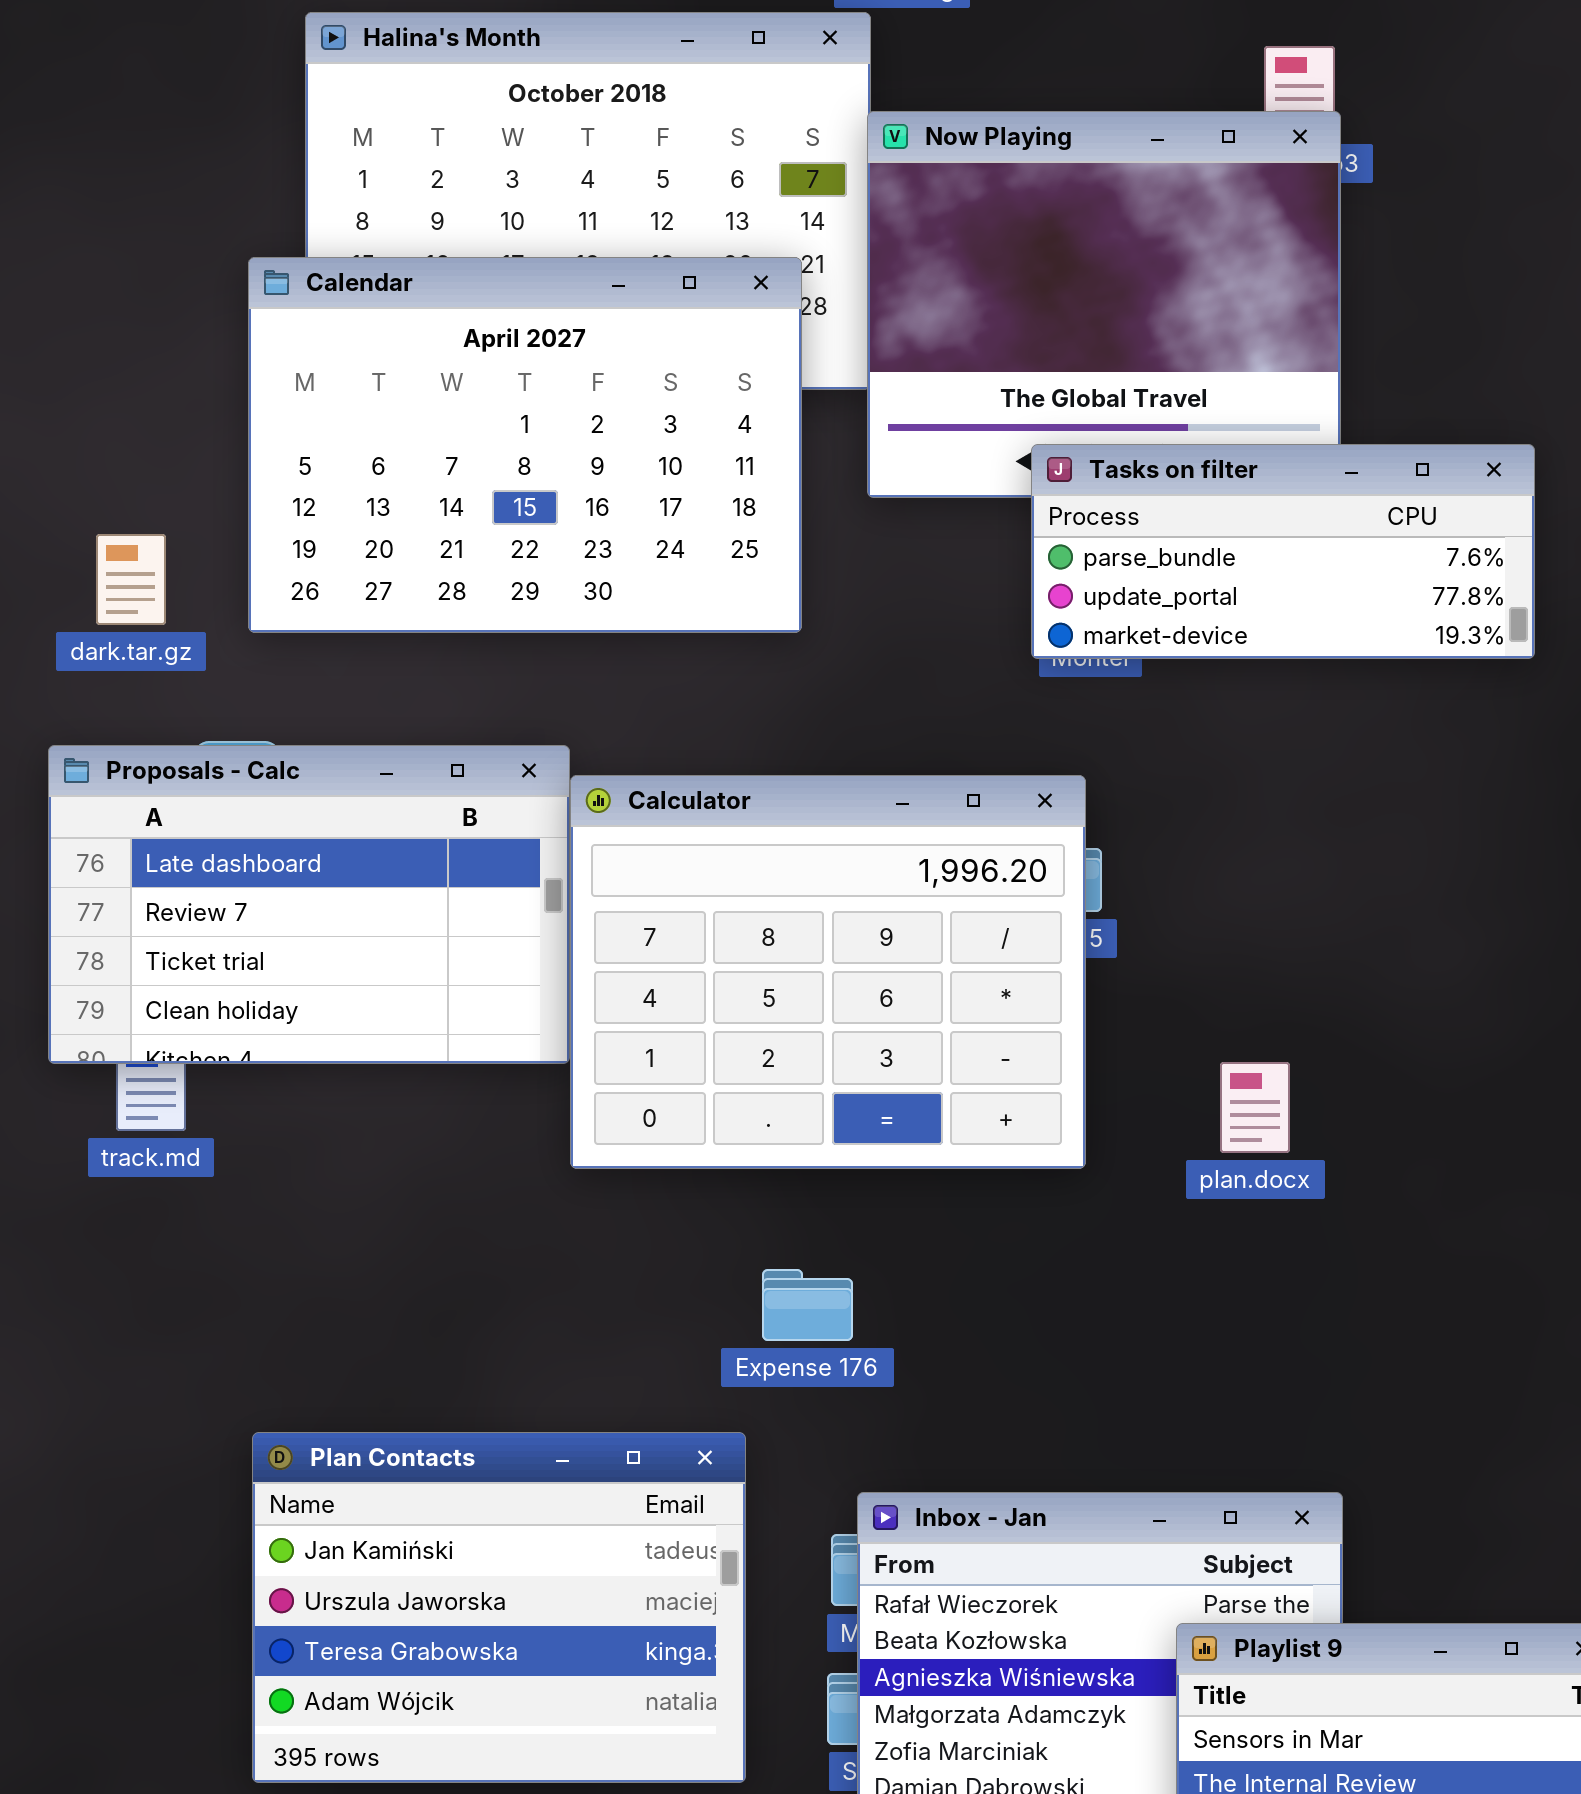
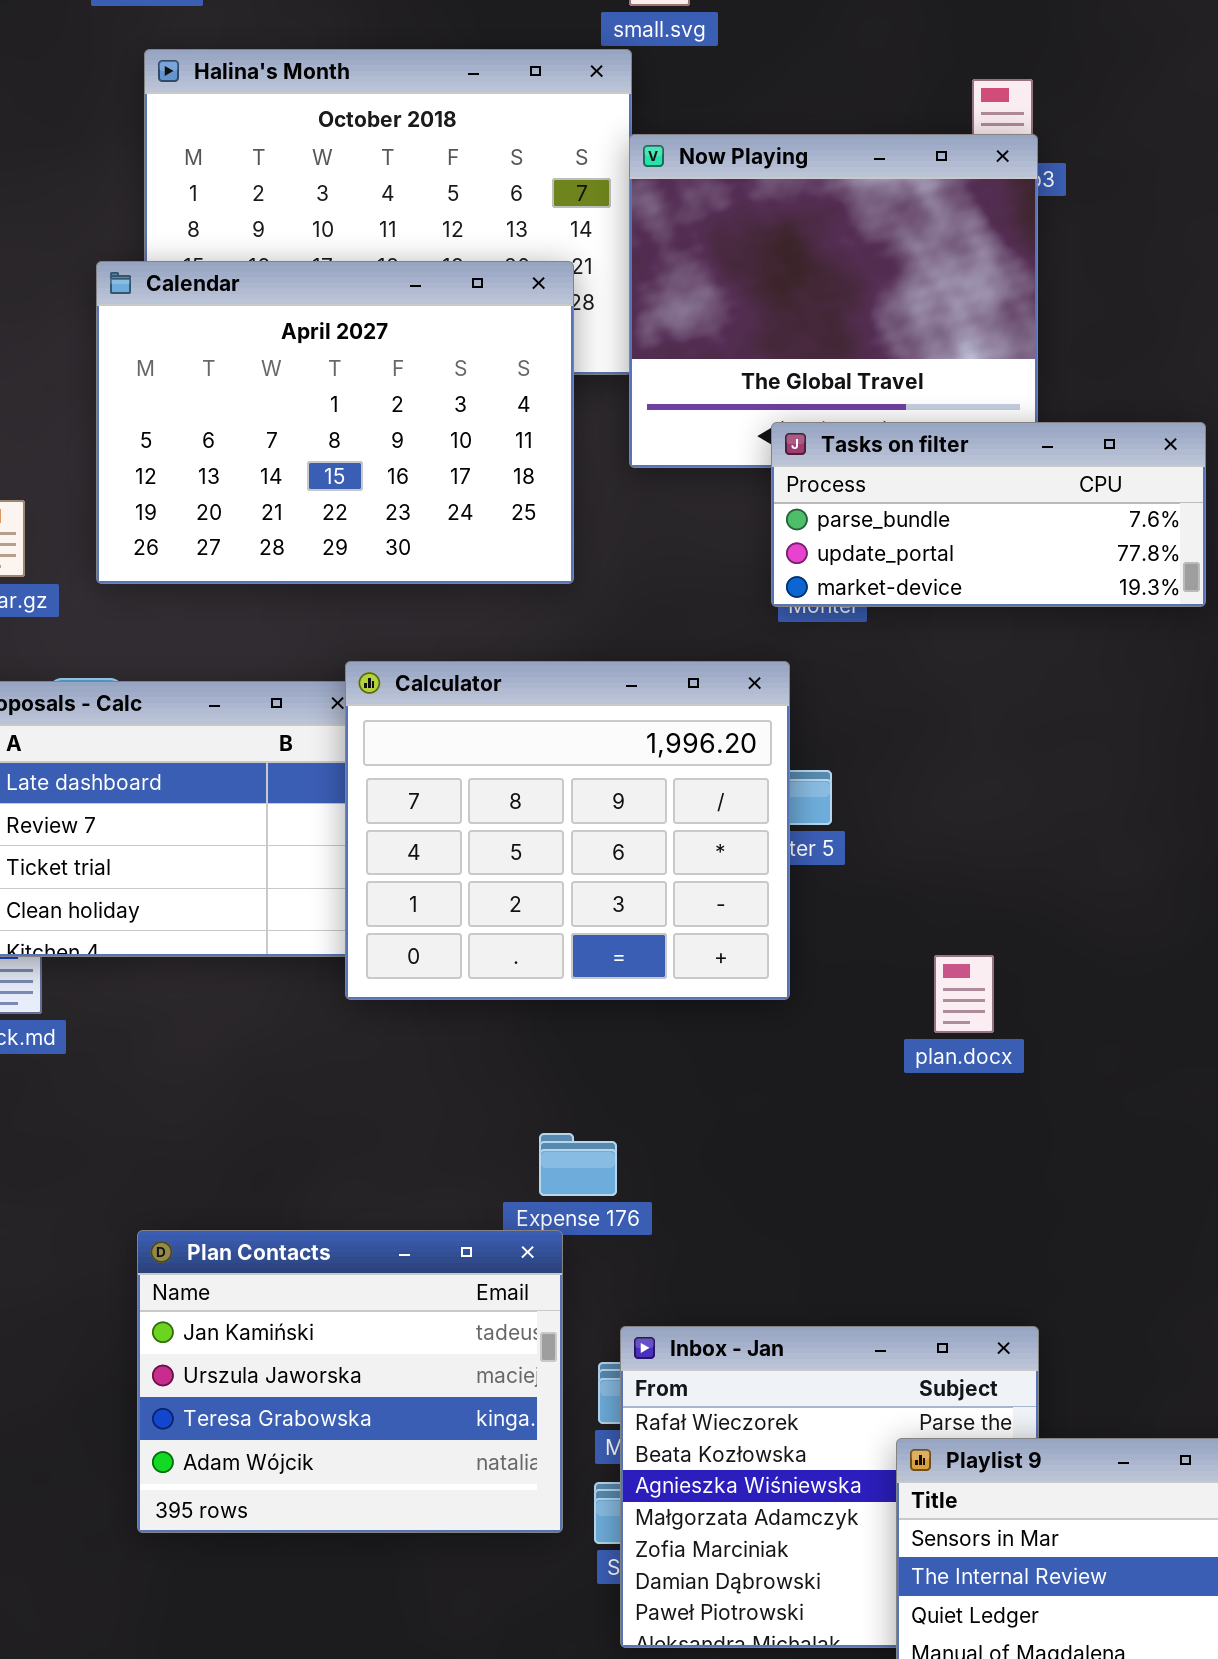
Calculator: [570,775,1086,1169] -> [345,661,790,1000], moved
Plan Contacts: [252,1432,746,1783] -> [137,1230,563,1533], moved

